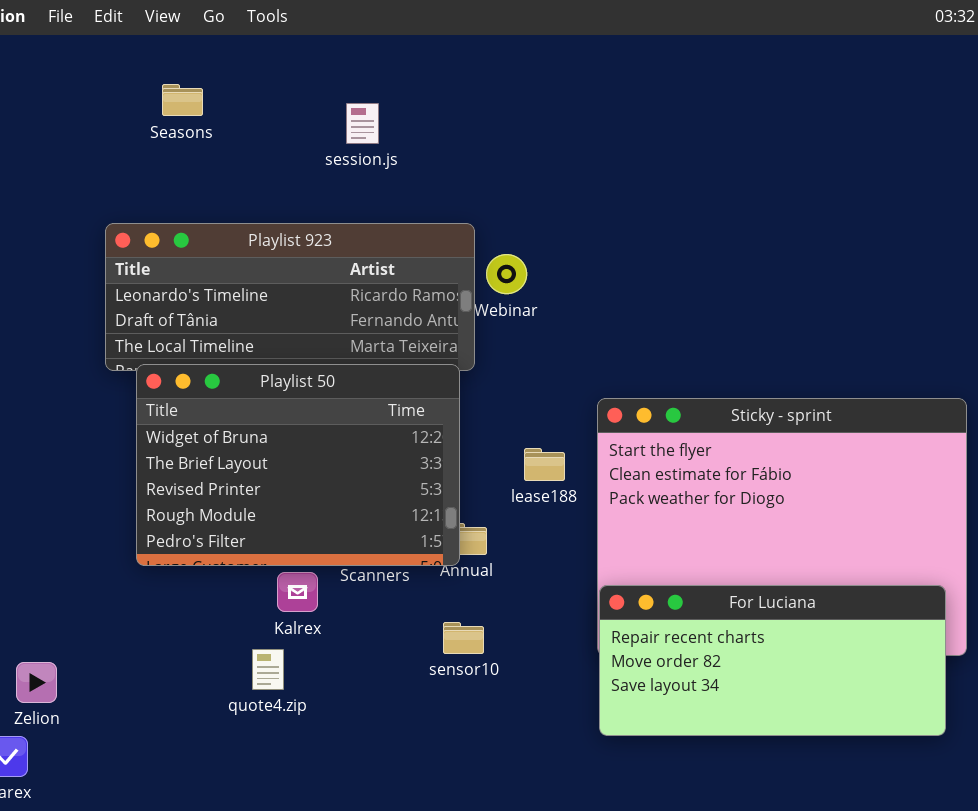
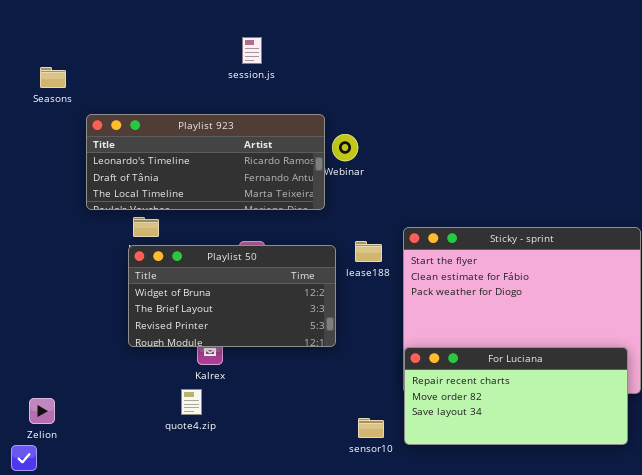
Seasons: [162,84,203,116] -> [40,67,66,88], moved
Playlist 50: [136,364,460,566] -> [128,245,336,347], moved, resized
lease188: [524,448,565,481] -> [355,241,382,262], moved
sensor10: [443,622,484,654] -> [358,418,384,438], moved

